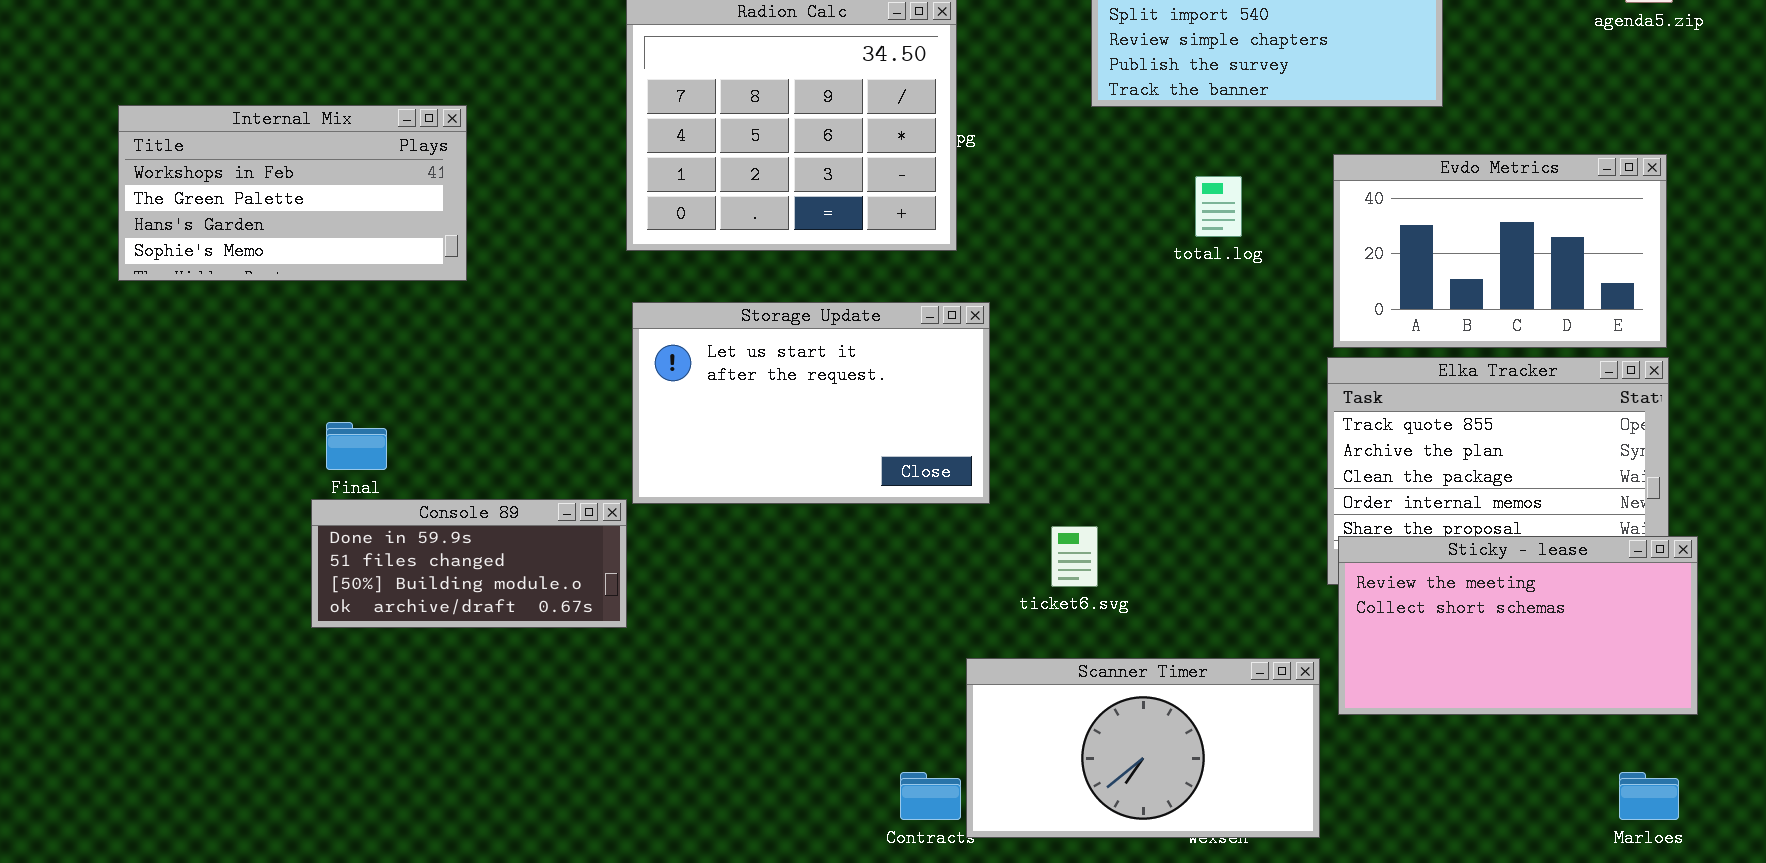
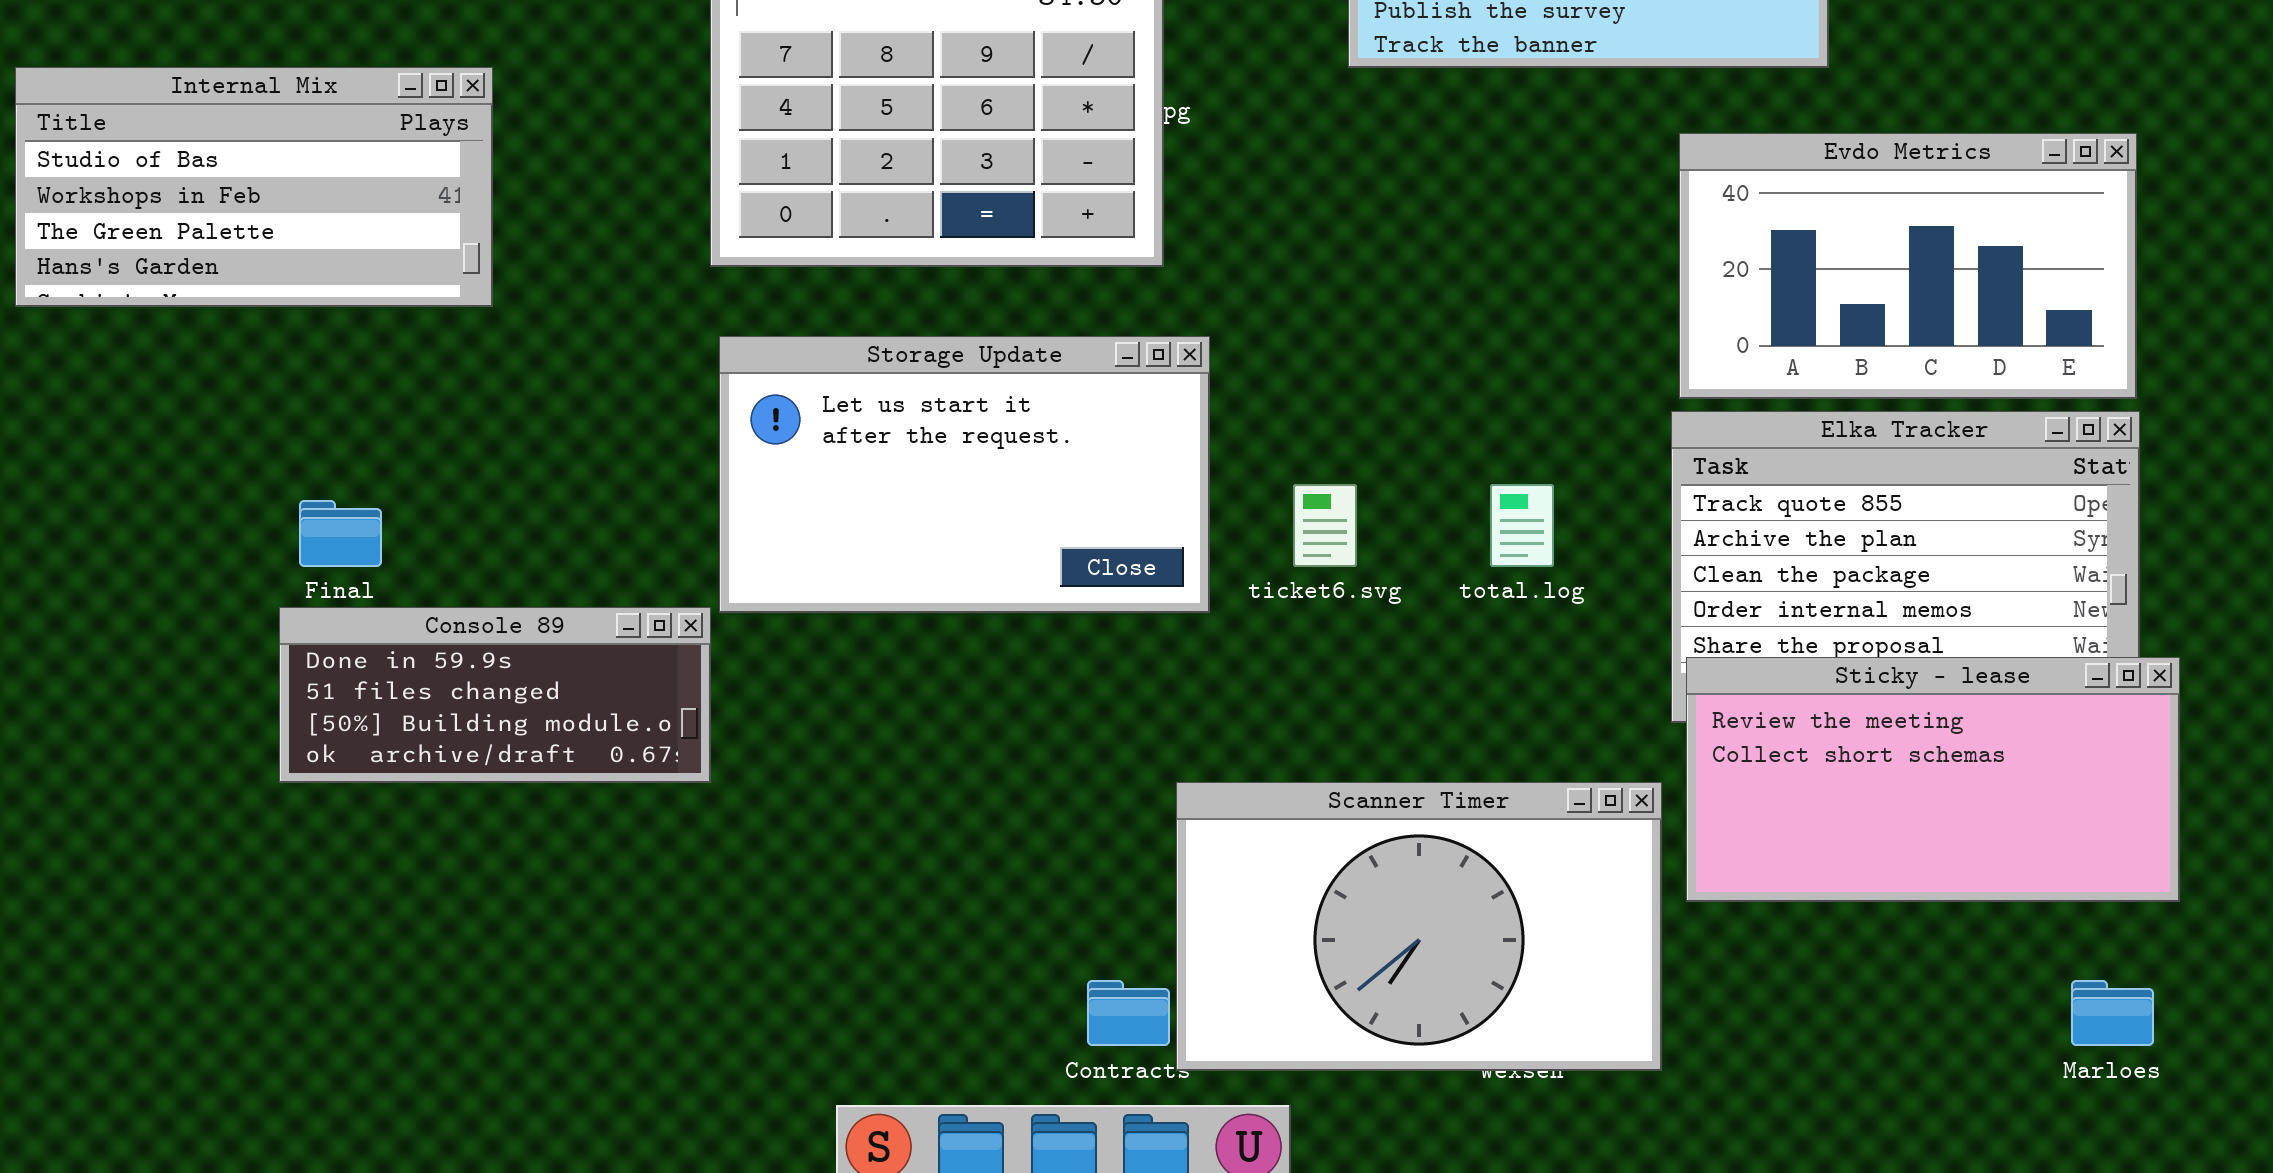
Internal Mix: [118,105,467,281] -> [15,67,493,307], scrolled up 1 row
total.log: [1195,176,1242,237] -> [1490,484,1554,567], moved
ticket6.svg: [1051,526,1098,587] -> [1293,484,1357,567], moved
Scanner Timer: [966,658,1320,838] -> [1176,782,1662,1071], resized

